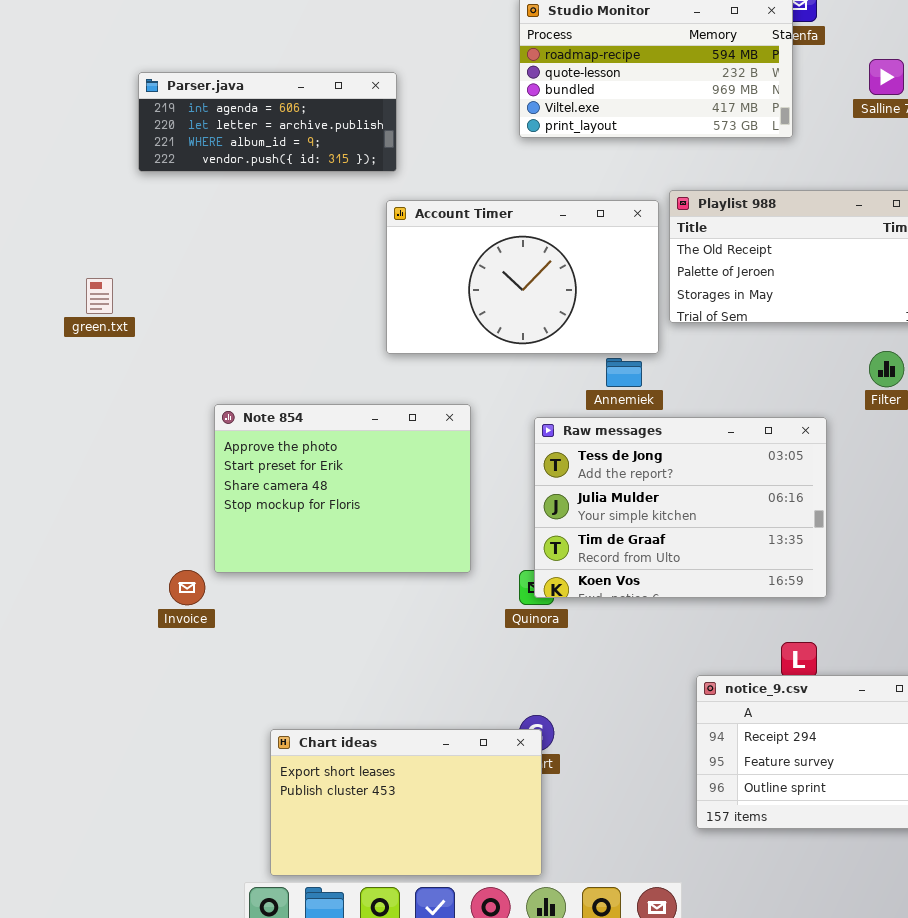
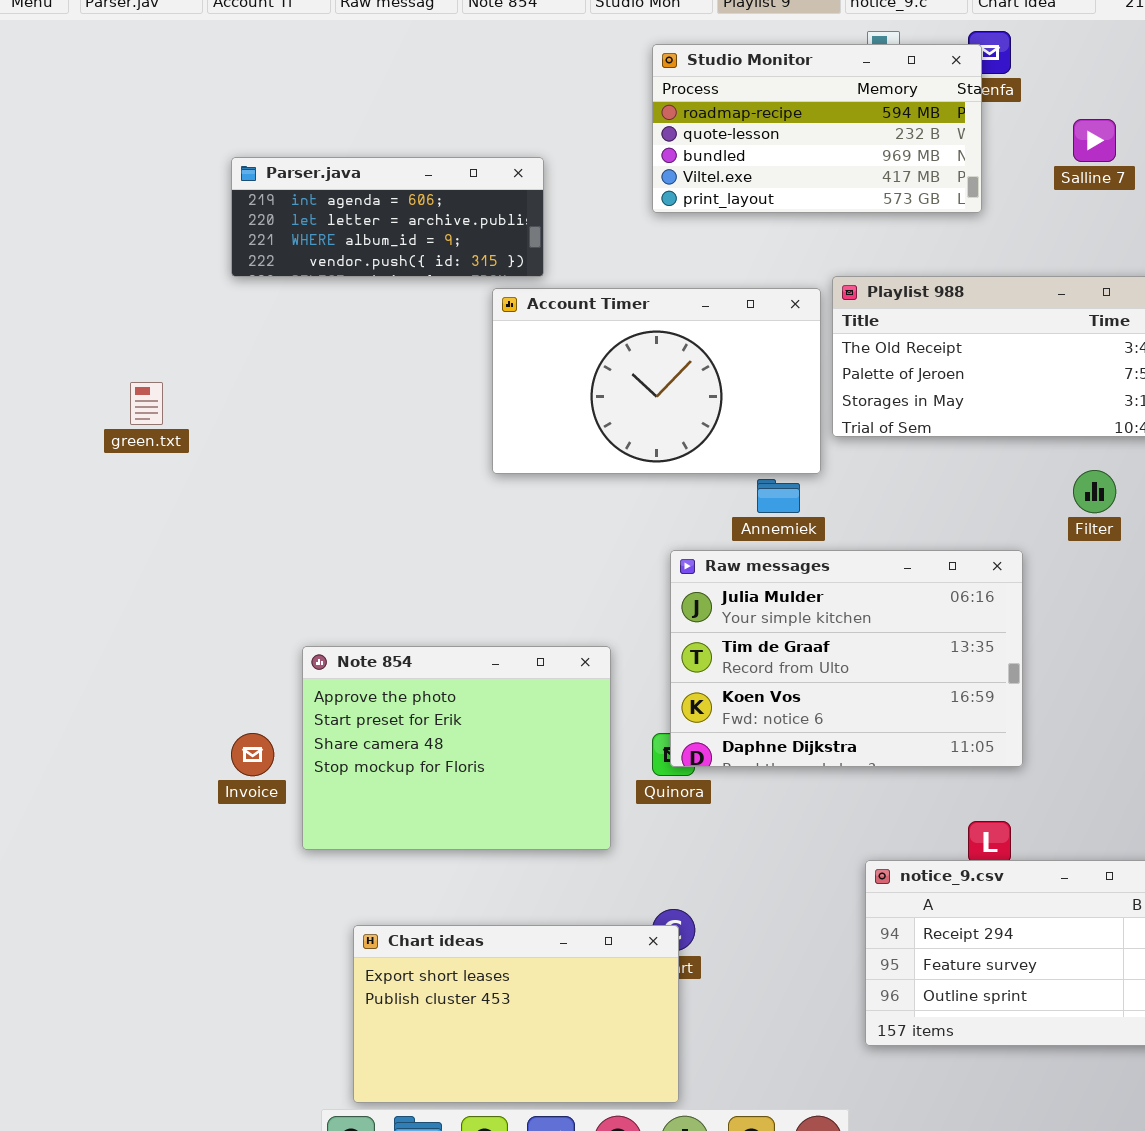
Parser.java: [138,72,397,172] -> [231,157,544,277], moved
Note 854: [214,404,471,573] -> [302,646,611,850], moved
Raw messages: [534,417,827,598] -> [670,550,1023,767], scrolled down 1 row

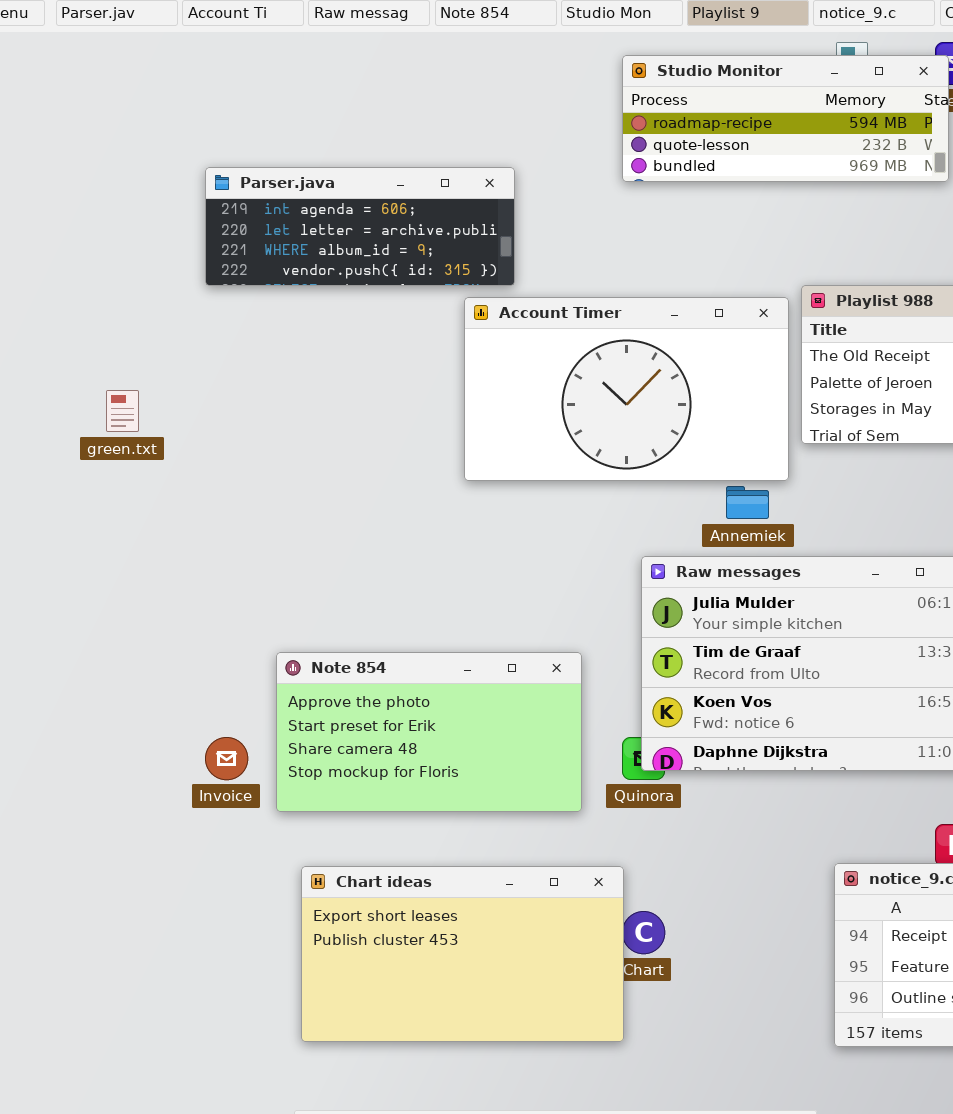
Studio Monitor: [652,44,982,213] -> [622,55,949,182], resized
Note 854: [302,646,611,850] -> [276,652,582,812], resized
Chart ideas: [353,925,679,1103] -> [301,866,624,1042], moved

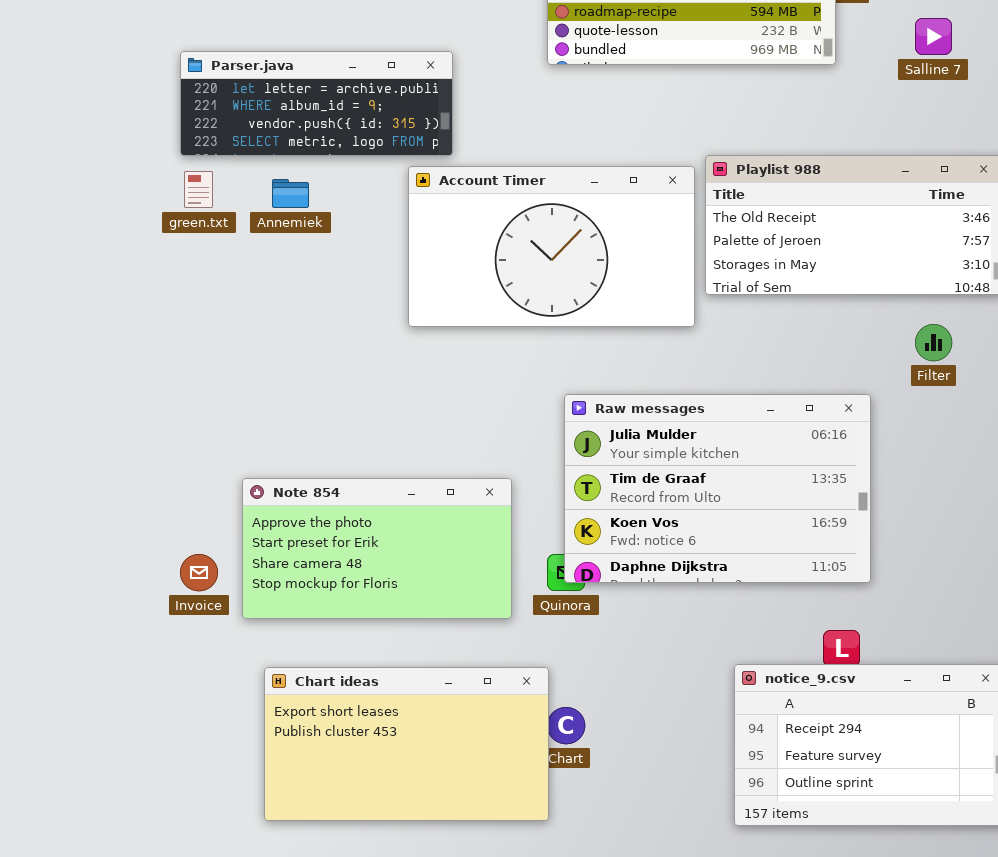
Parser.java: [205,167,515,286] -> [180,51,453,156], scrolled down 1 row
green.txt: [106,390,139,432] -> [184,171,213,208], moved
Annemiek: [726,486,769,519] -> [272,179,309,208], moved

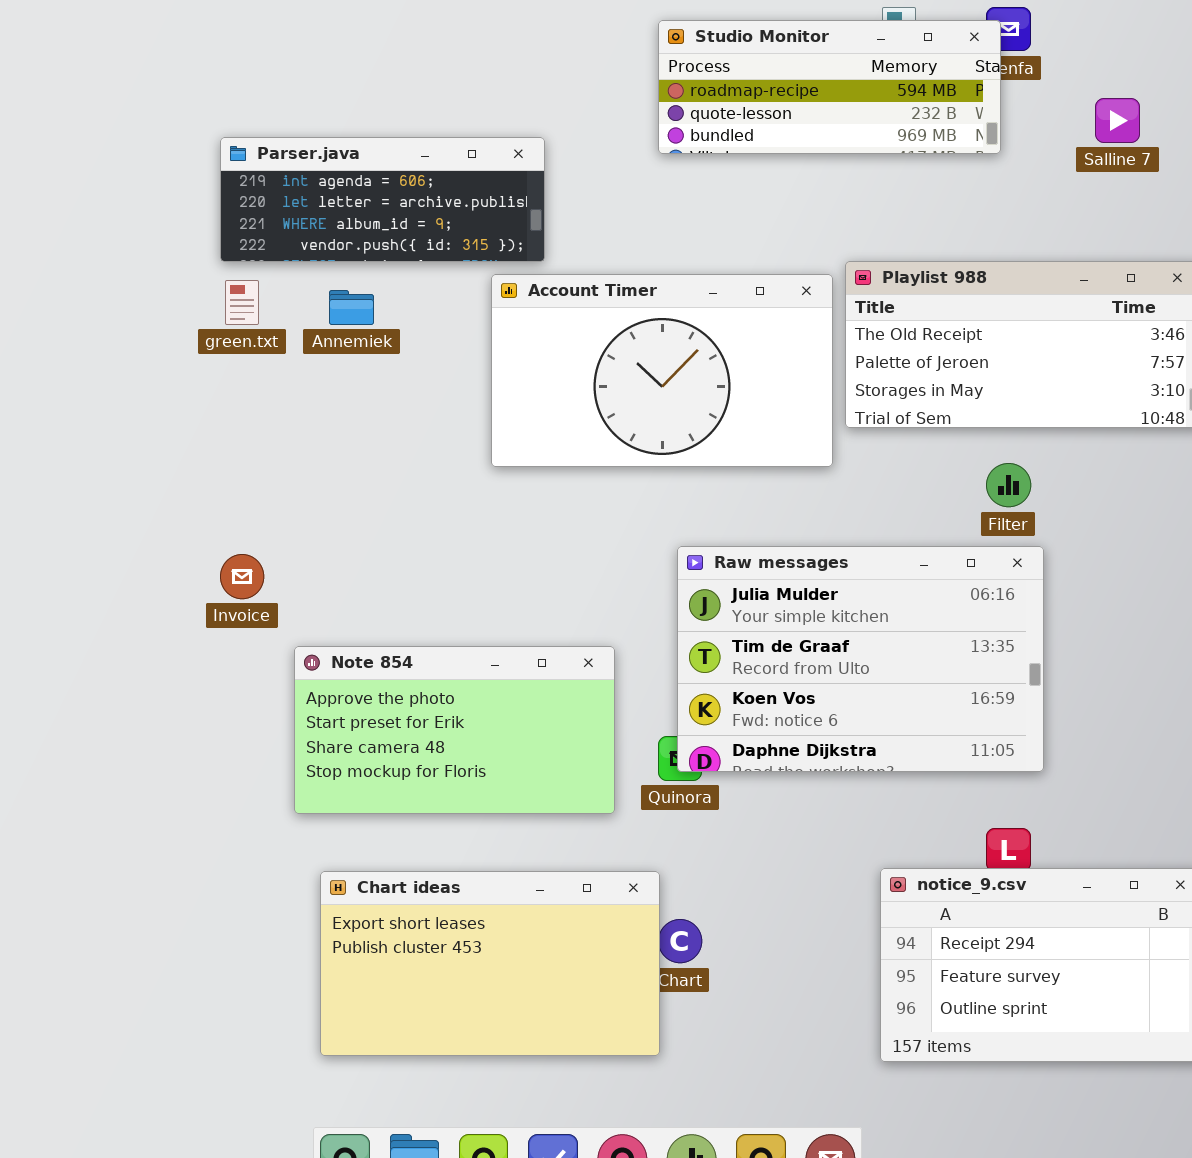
Parser.java: [180,51,453,156] -> [220,137,545,262], scrolled up 1 row
Filter: [915,324,952,361] -> [986,463,1031,507], moved
Invoice: [180,554,218,591] -> [220,554,264,599], moved

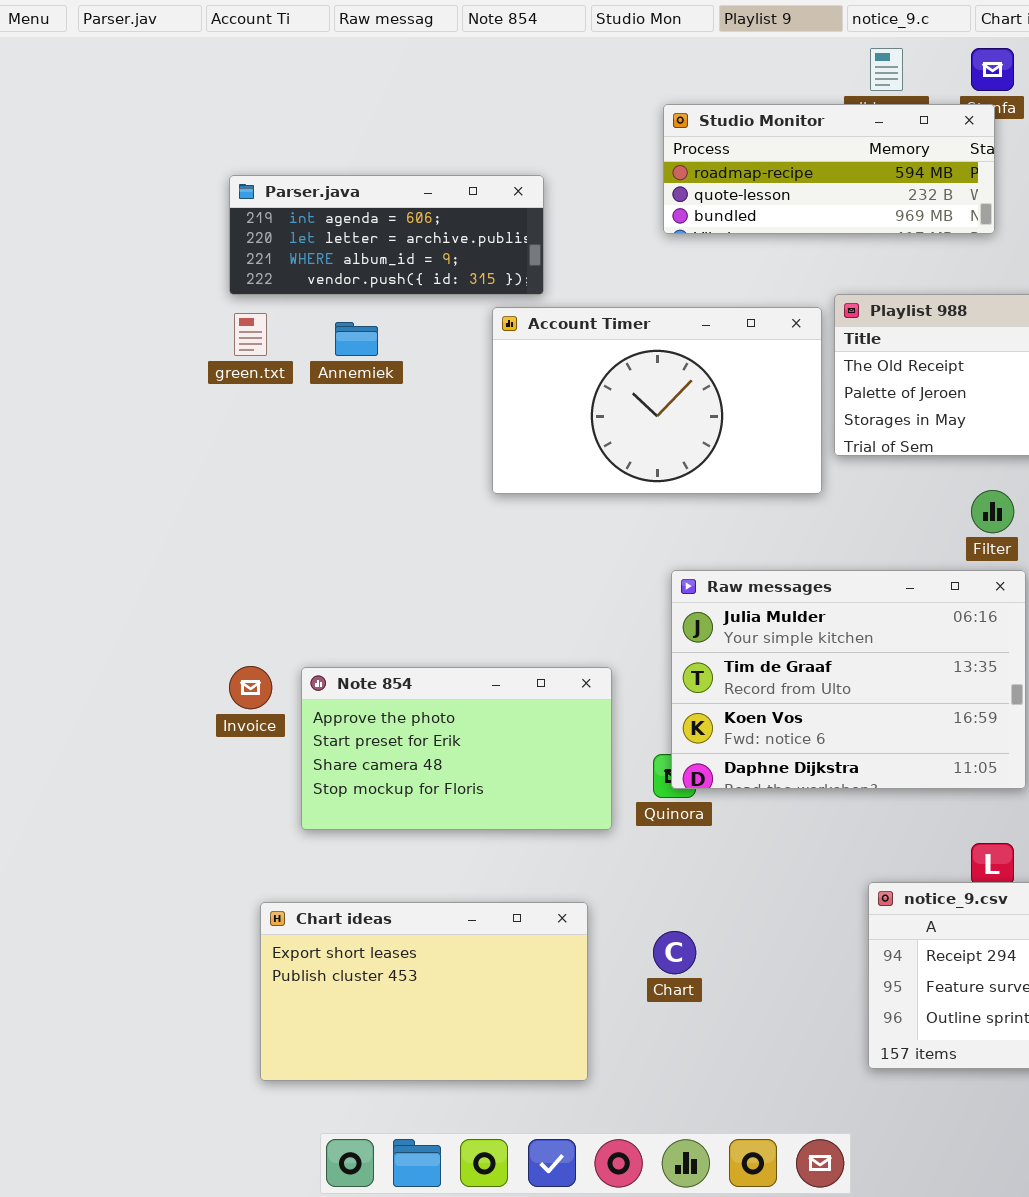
Studio Monitor: [658,20,1001,154] -> [663,104,995,234], moved
Invoice: [220,554,264,599] -> [229,666,272,709], moved
Chart ideas: [320,871,660,1056] -> [260,902,588,1081], moved

